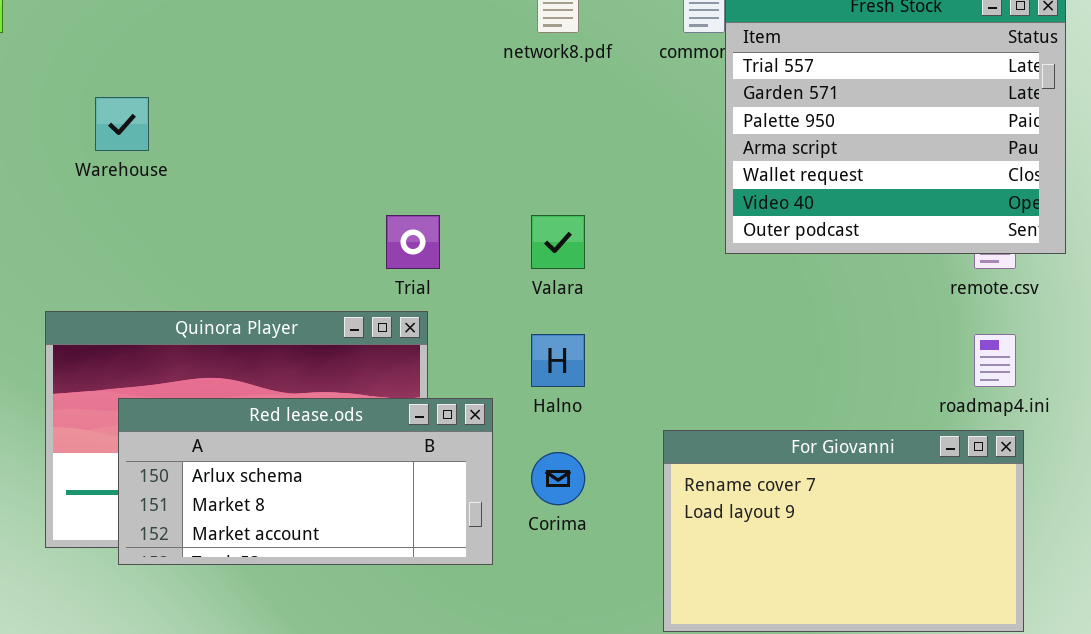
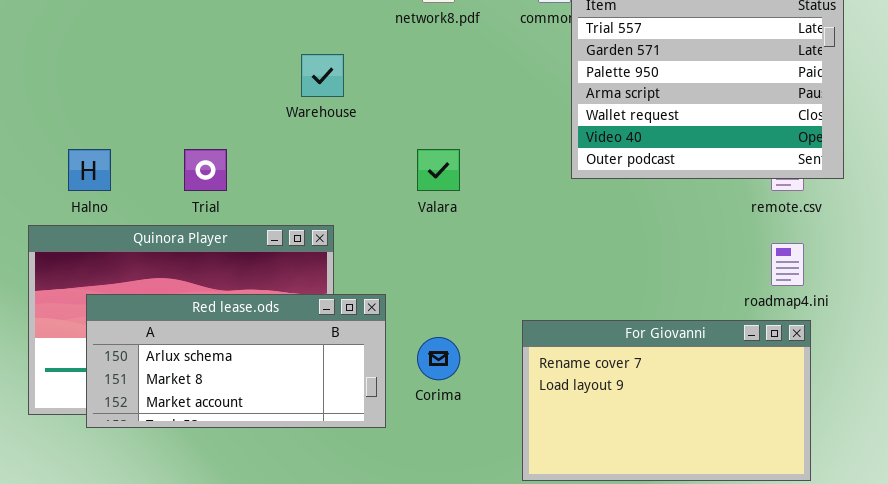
Warehouse: [95,97,149,151] -> [301,54,344,97], moved
Trial: [386,215,440,269] -> [184,149,227,191], moved
Halno: [531,334,585,387] -> [68,149,111,191], moved

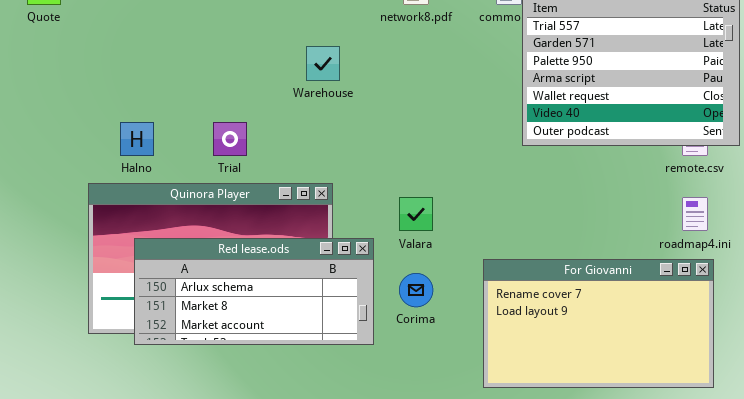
Valara: [417,149,460,191] -> [399,197,433,231], moved

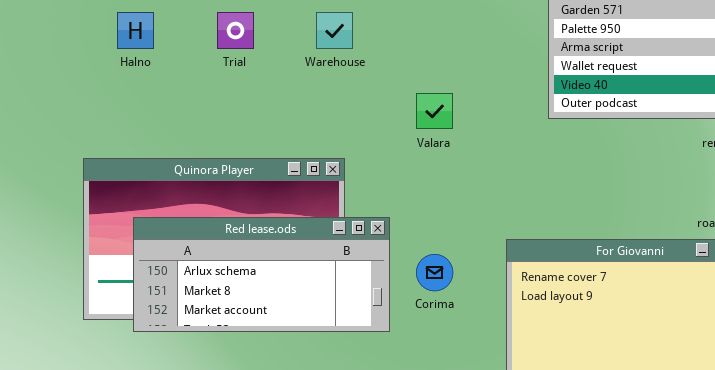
Halno: [120,122,154,156] -> [117,12,154,49], moved
Trial: [213,122,247,156] -> [217,12,254,49], moved
Valara: [399,197,433,231] -> [416,93,453,129], moved

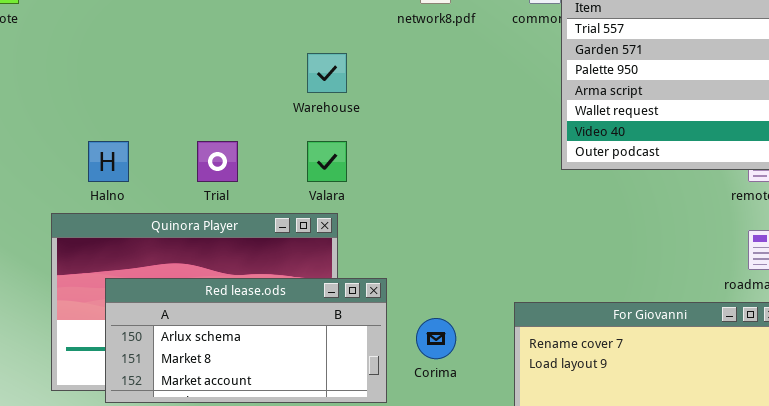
Halno: [117,12,154,49] -> [88,141,129,182], moved
Trial: [217,12,254,49] -> [197,141,238,182], moved
Valara: [416,93,453,129] -> [307,141,347,182], moved

